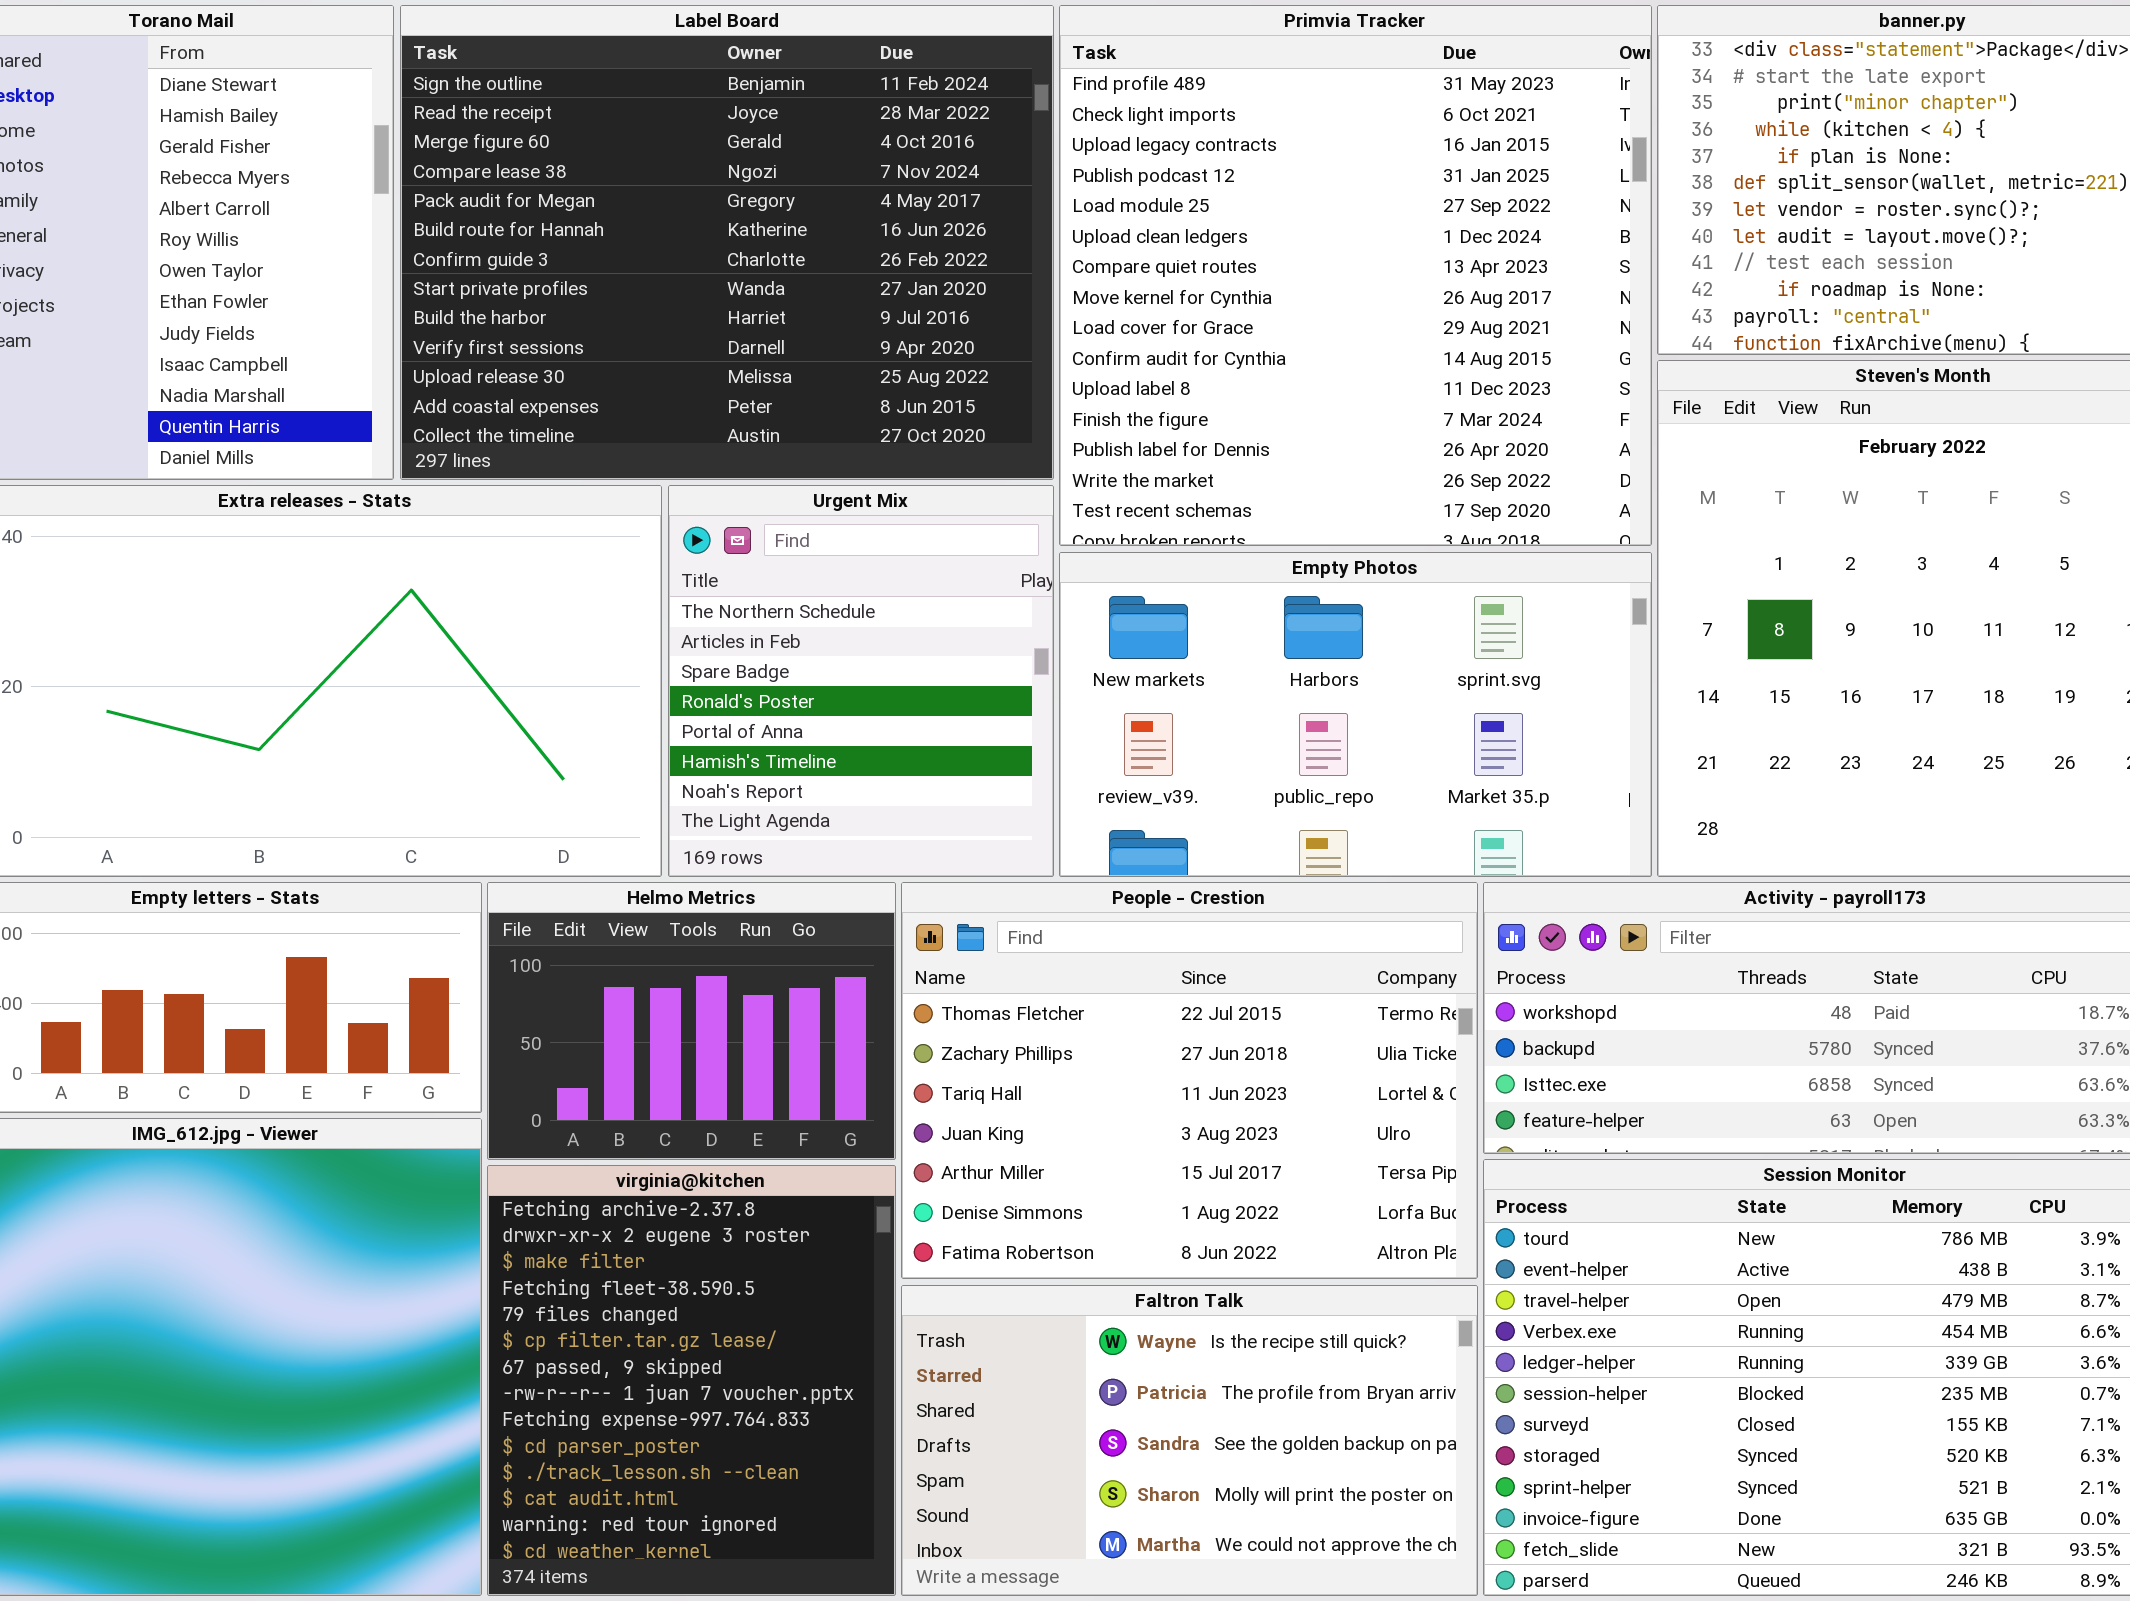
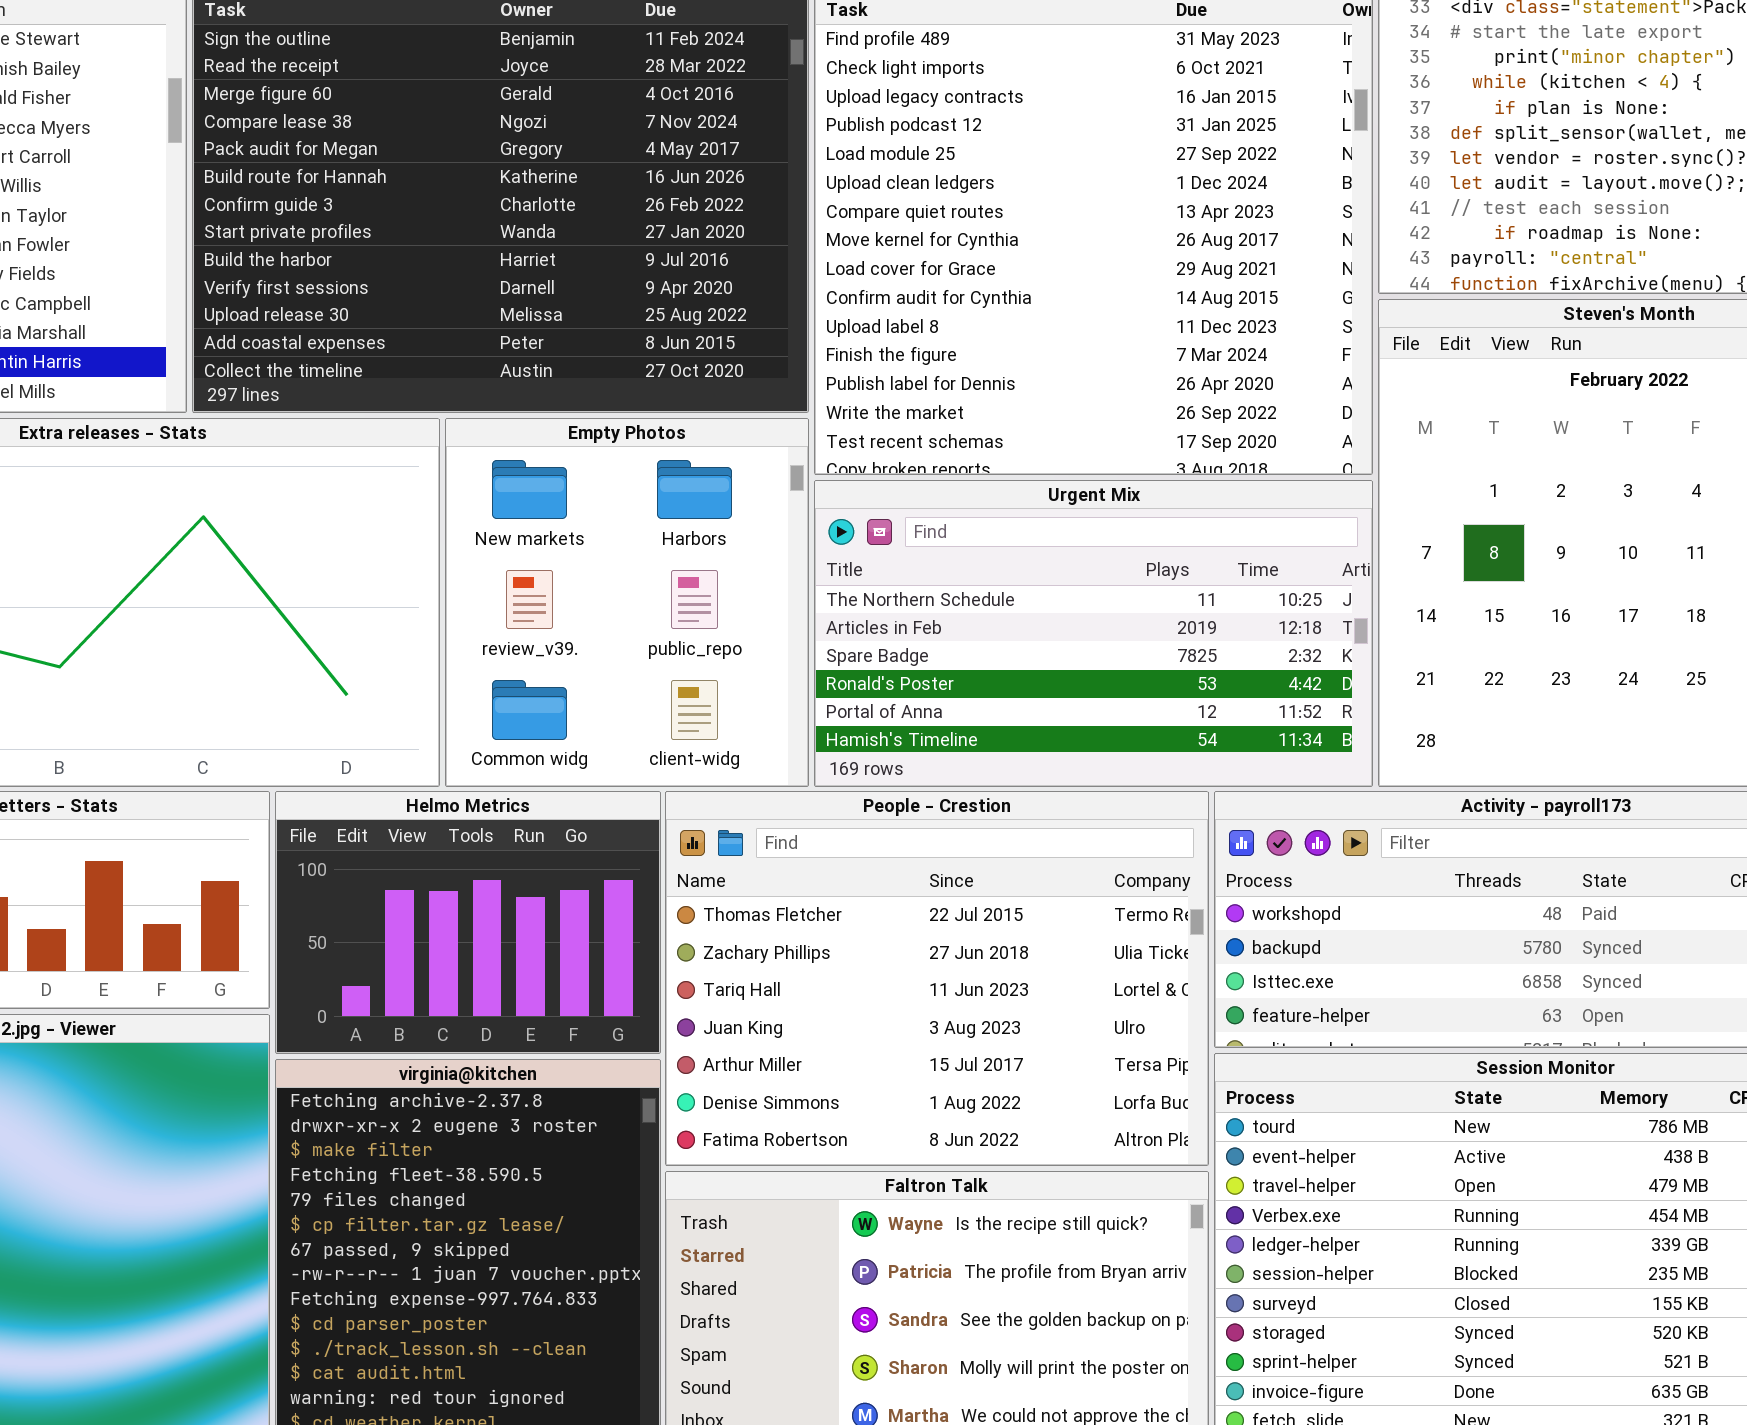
Urgent Mix: [668,485,1054,877] -> [814,480,1373,787], moved, resized
Empty Photos: [1059,552,1652,877] -> [445,418,809,787], moved, resized

